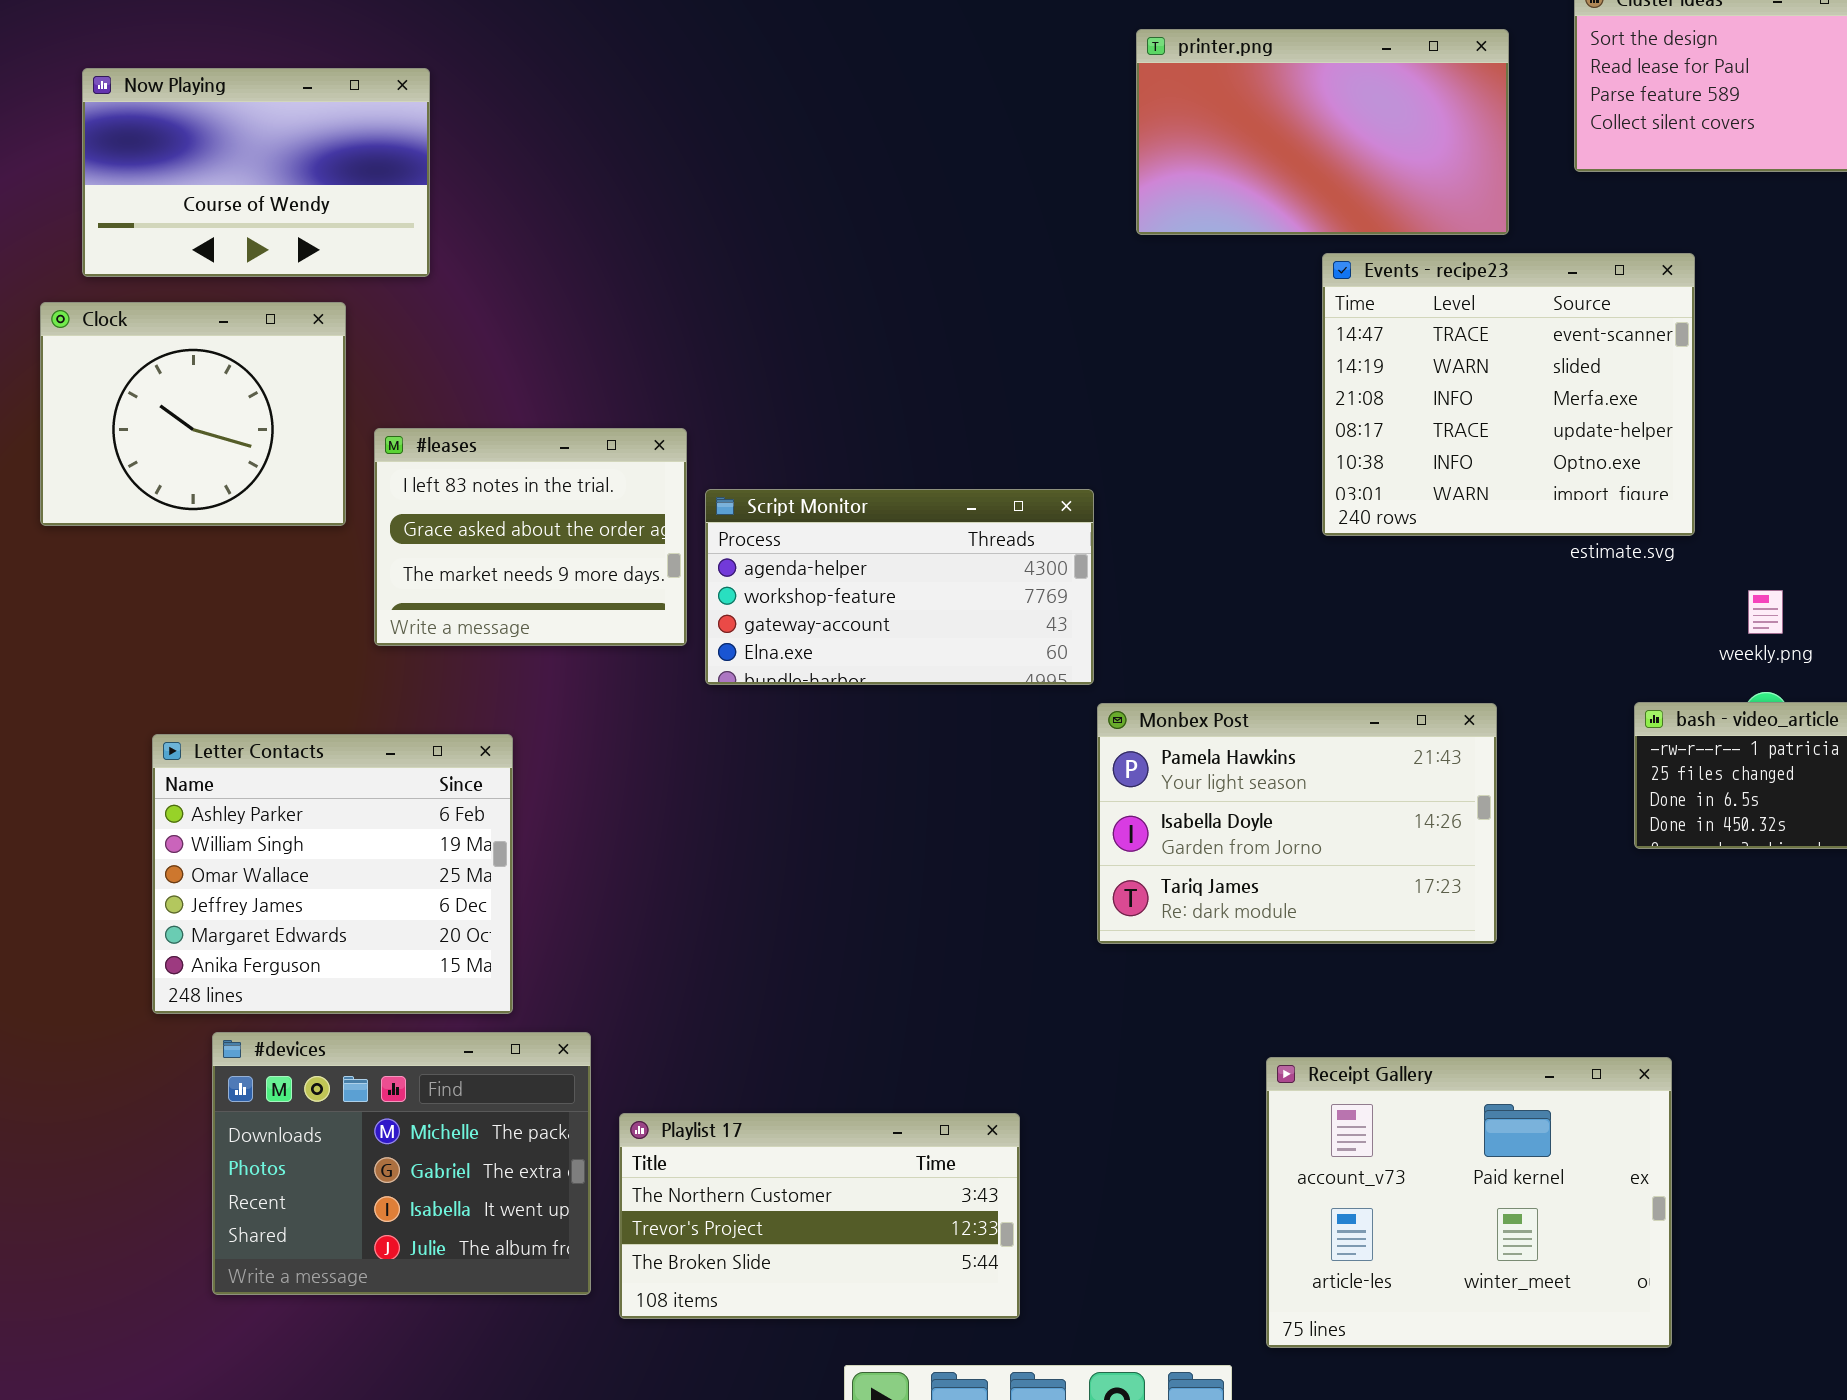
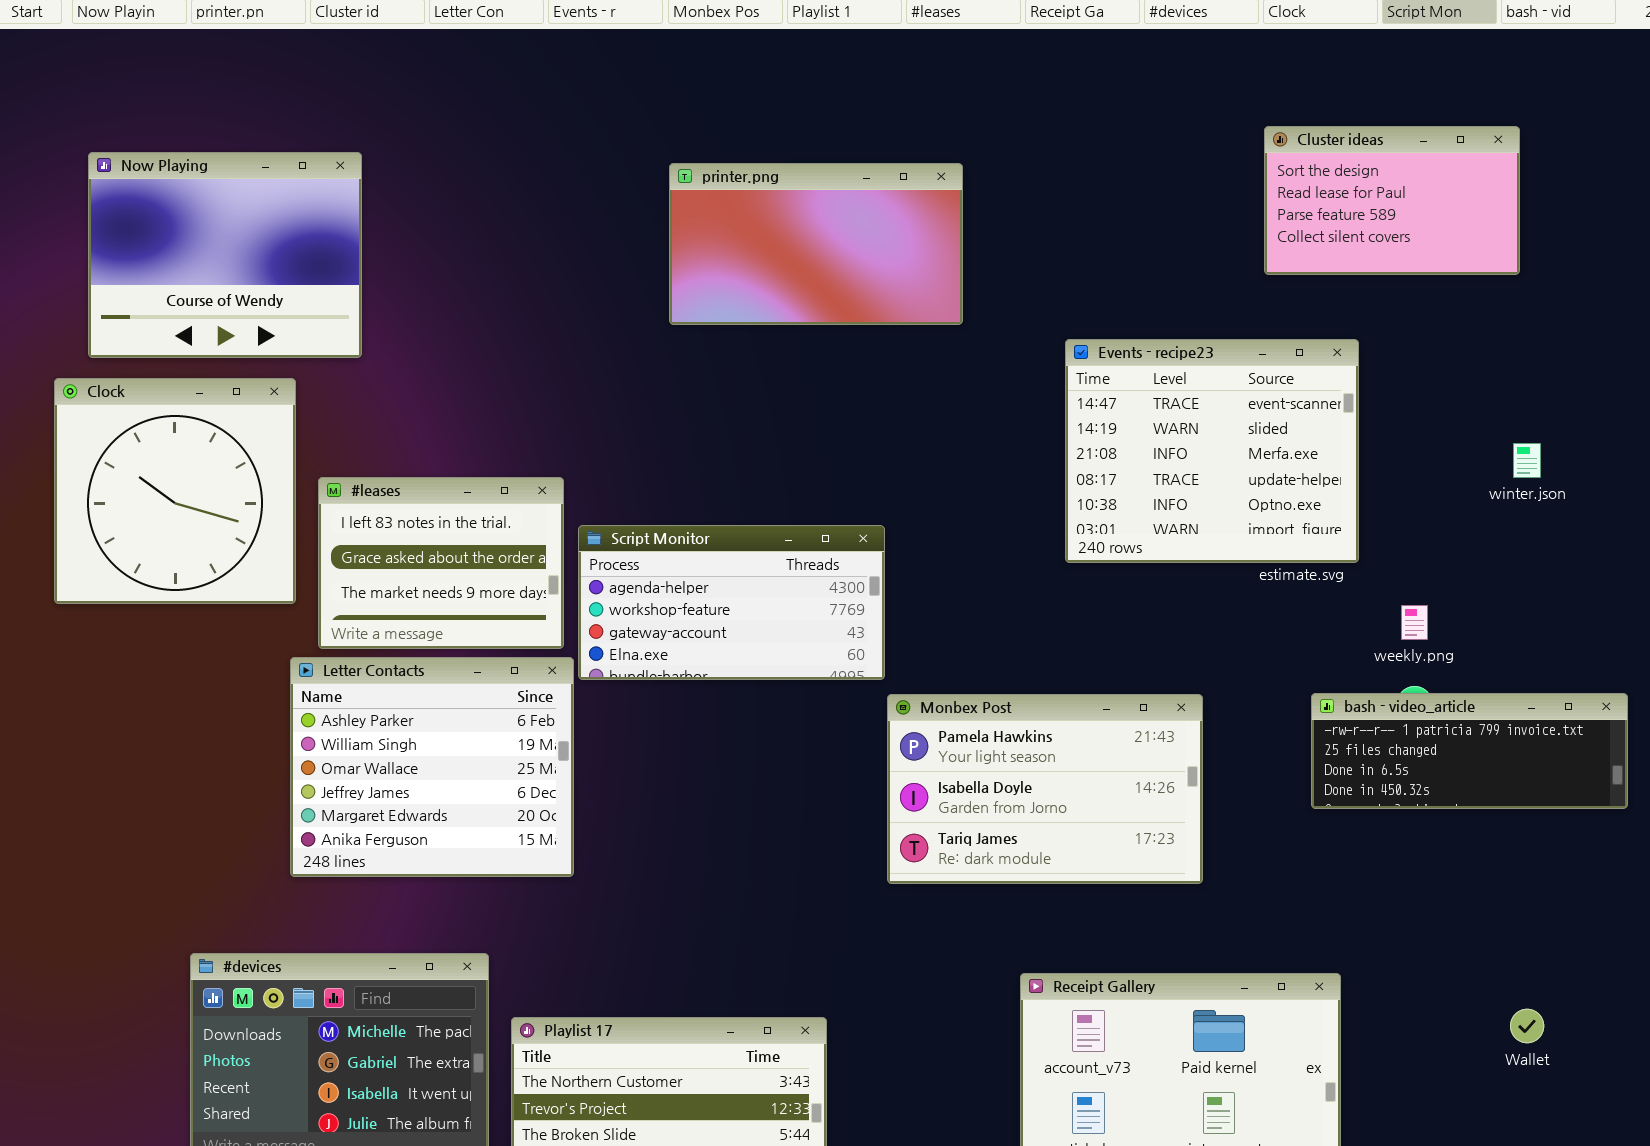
printer.png: [1136,29,1509,235] -> [669,163,963,325], moved
Now Playing: [82,68,430,277] -> [88,152,362,358], resized
Clock: [40,302,346,526] -> [54,378,296,604], resized
Letter Contacts: [152,734,513,1014] -> [290,657,574,877], moved

